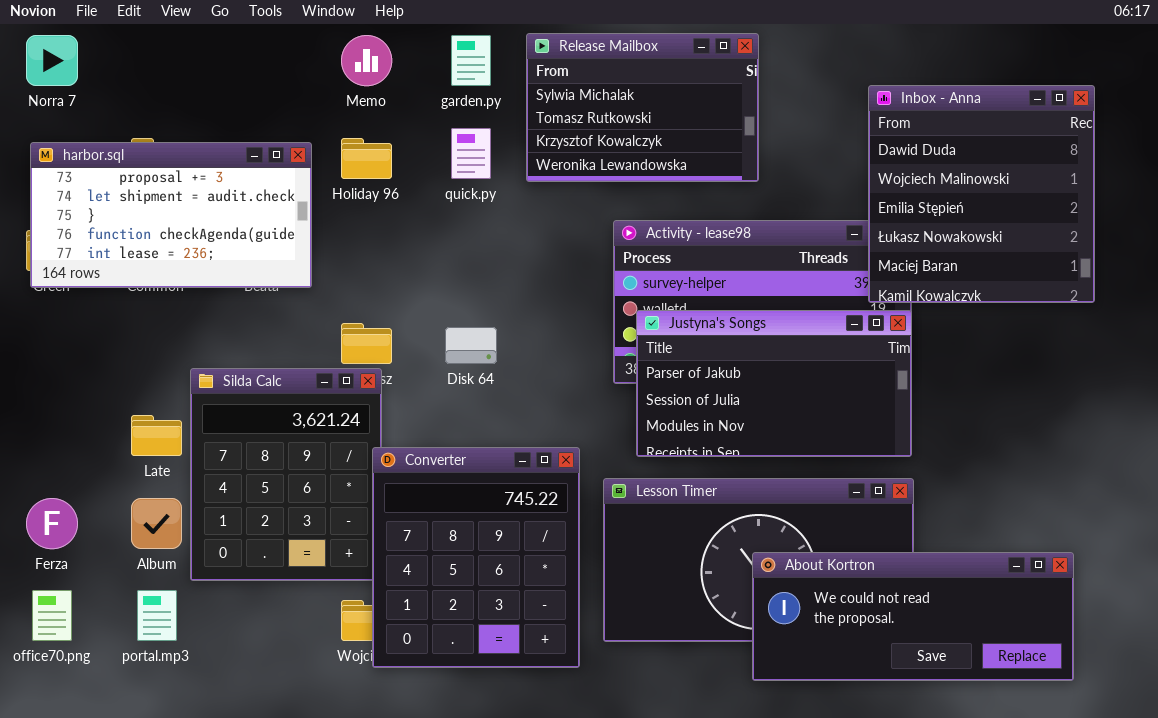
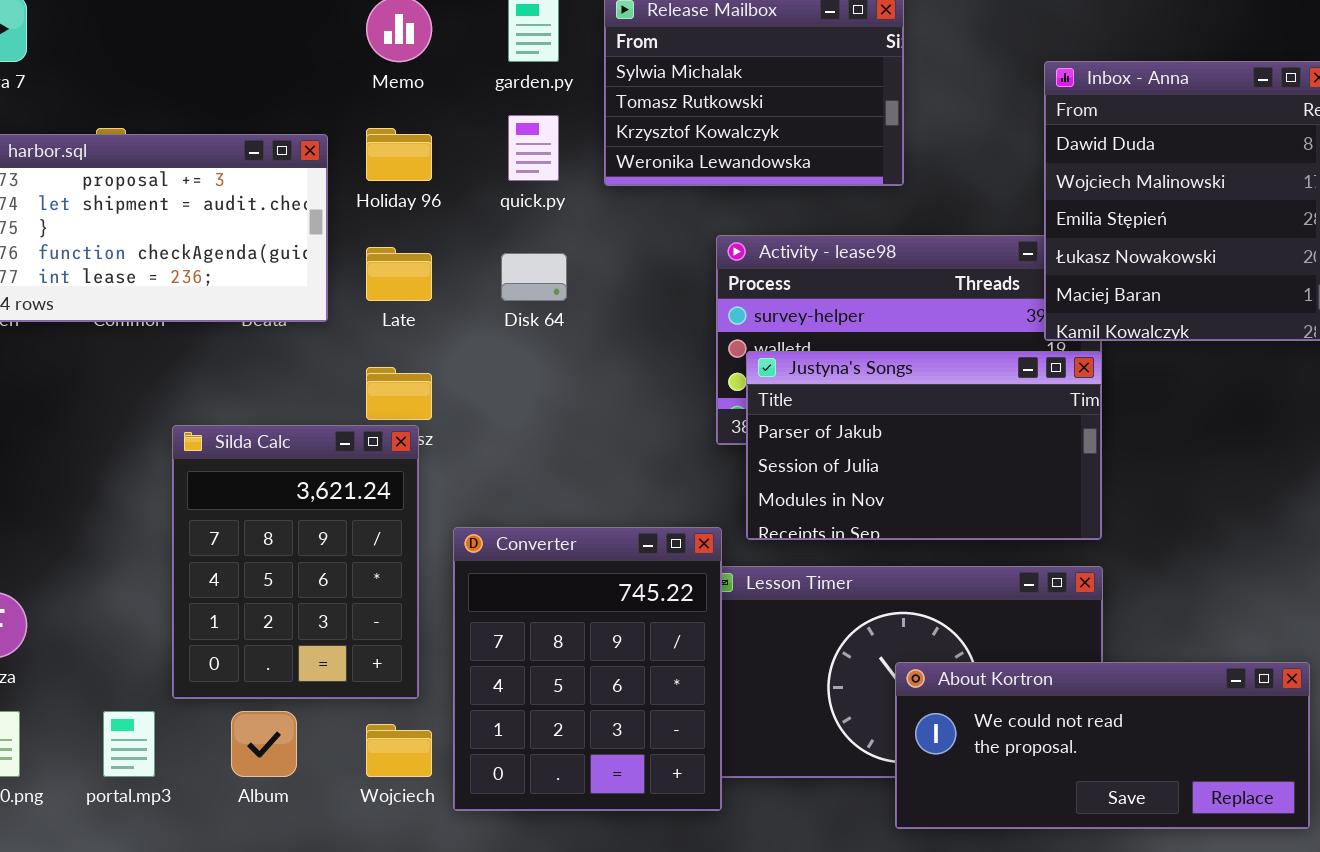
Disk 64: [445,327,497,364] -> [501,253,567,301], moved
Late: [131,415,182,456] -> [366,247,432,301], moved
Converter: [372,447,580,668] -> [453,527,722,811], moved
Album: [131,498,182,549] -> [231,711,297,777], moved

